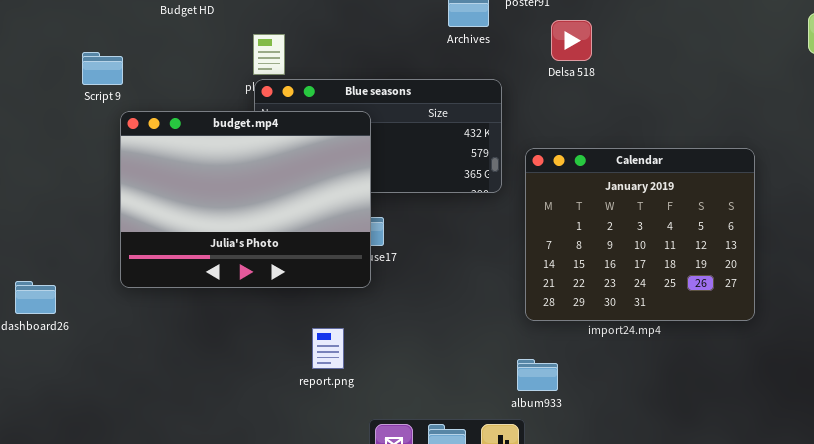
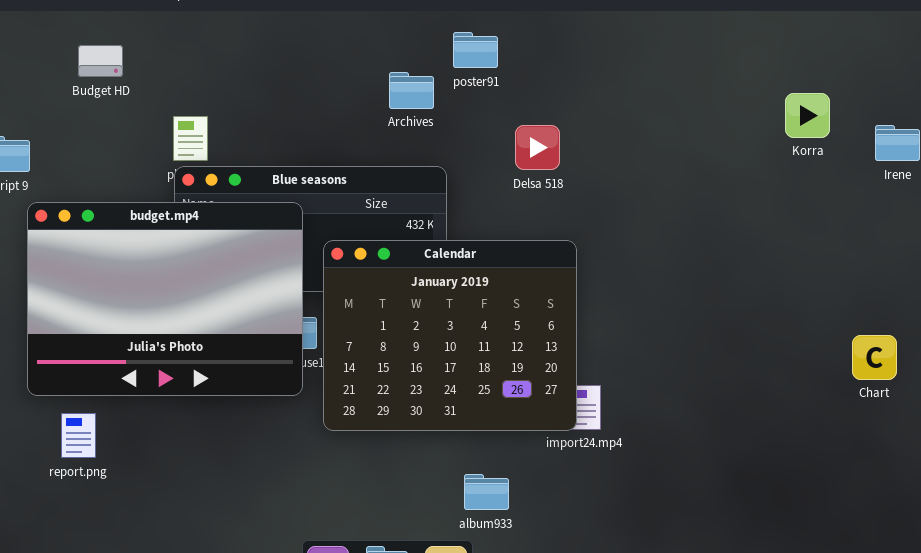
Delsa 518: [551,20,592,61] -> [515,125,560,170], moved
Calendar: [525,148,755,321] -> [323,240,577,431], moved
report.png: [312,328,344,369] -> [61,413,96,458], moved

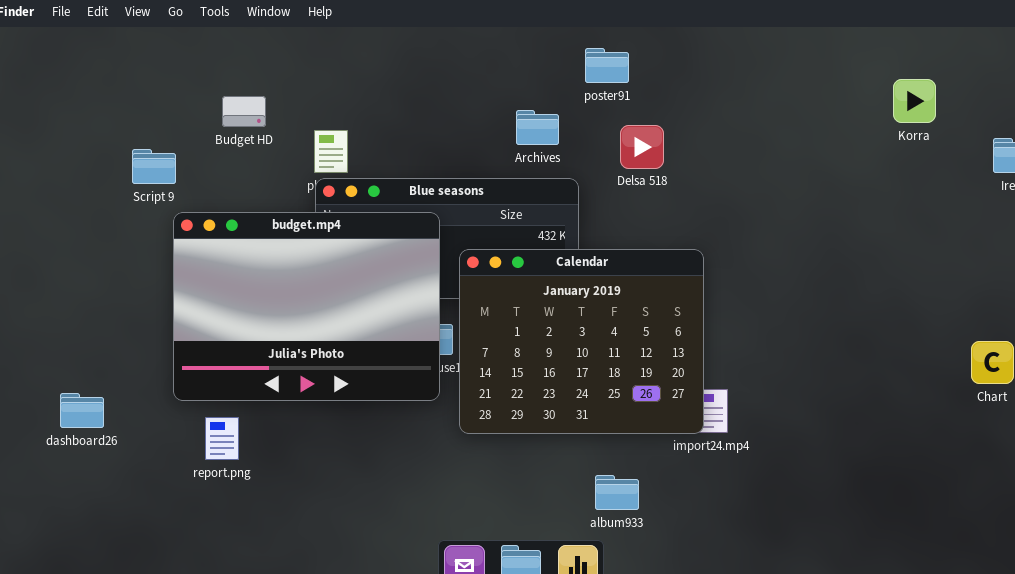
Budget HD: [78,45,123,77] -> [222,96,266,127], moved
Archives: [389,72,434,109] -> [516,110,559,145], moved
Korra: [785,93,830,138] -> [893,79,936,123], moved
Delsa 518: [515,125,560,170] -> [620,125,664,169], moved

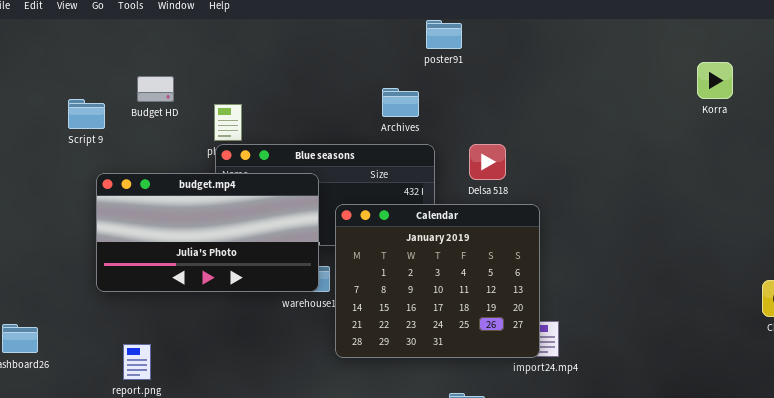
poster91: [585,48,629,83] -> [426,20,462,49], moved
Delsa 518: [620,125,664,169] -> [469,144,506,180], moved
Script 9: [132,149,176,184] -> [68,99,105,129], moved
budget.mp4: [173,212,440,401] -> [96,173,319,292], resized

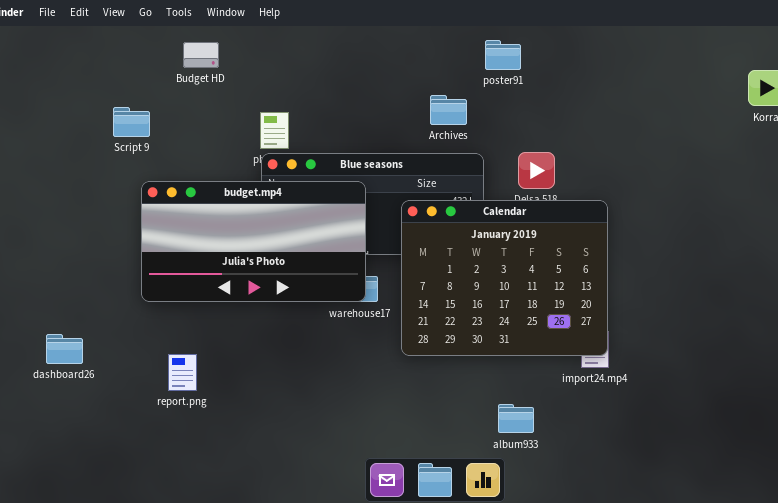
poster91: [426,20,462,49] -> [485,40,521,70], moved
Budget HD: [137,76,174,102] -> [183,42,219,68], moved
Calendar: [335,204,540,358] -> [401,200,608,356], moved

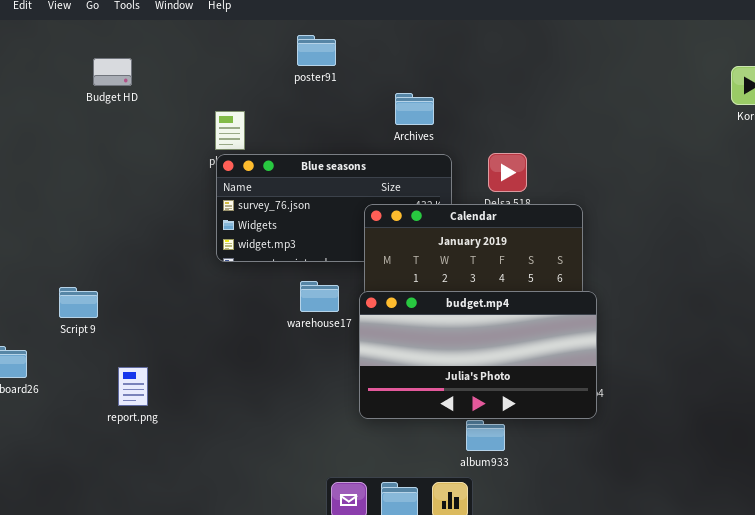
poster91: [485,40,521,70] -> [297,35,336,66], moved
Budget HD: [183,42,219,68] -> [93,58,132,86], moved
Script 9: [113,107,150,137] -> [59,287,98,318], moved
budget.mp4: [141,181,366,302] -> [359,291,597,419], moved

